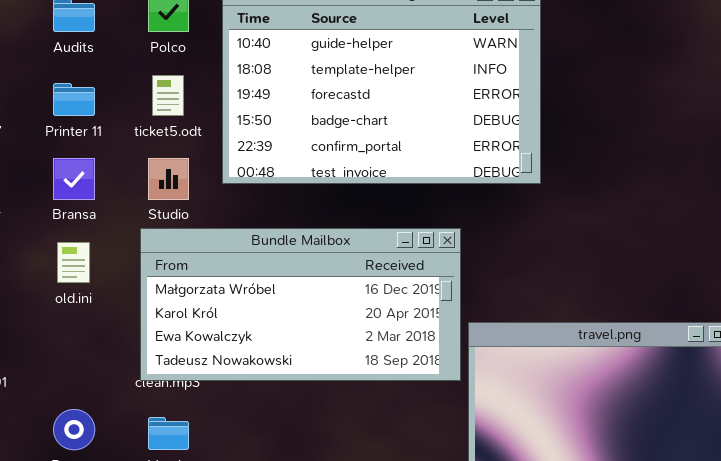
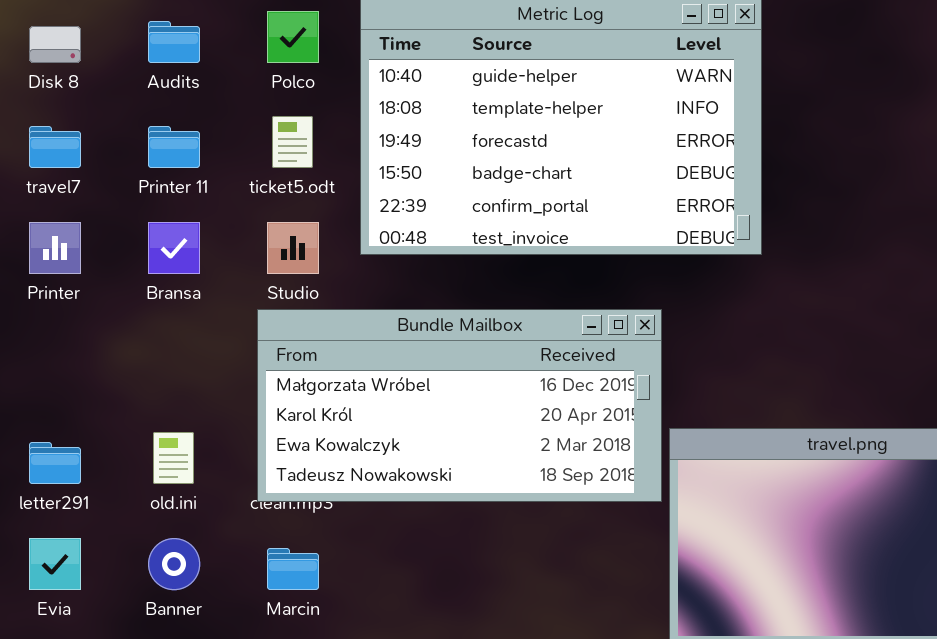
old.ini: [57,242,90,283] -> [153,432,194,484], moved

